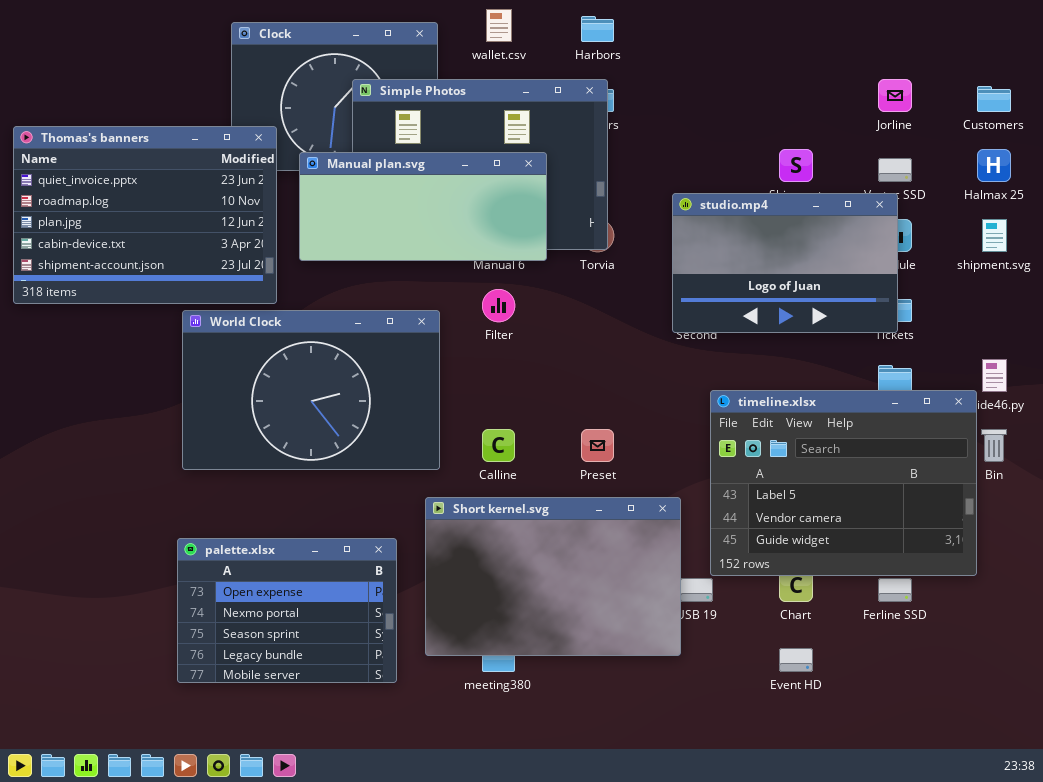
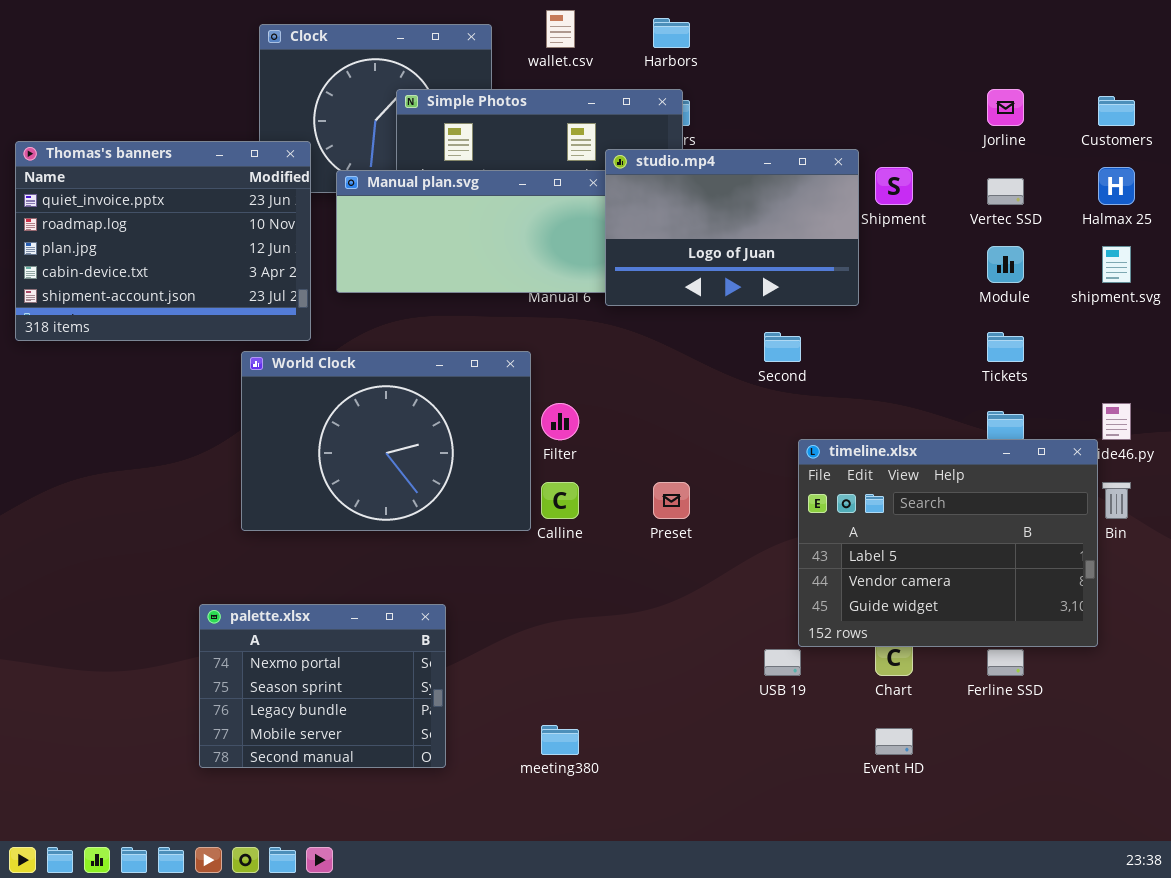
studio.mp4: [672,193,898,333] -> [605,149,859,306], moved
Filter: [482,289,515,322] -> [541,403,579,440], moved
World Clock: [182,310,440,470] -> [241,351,531,531], moved
Short kernel.svg: [425,497,681,656] -> none, closed
palette.xlsx: [177,538,397,683] -> [199,604,446,768], scrolled down 1 row

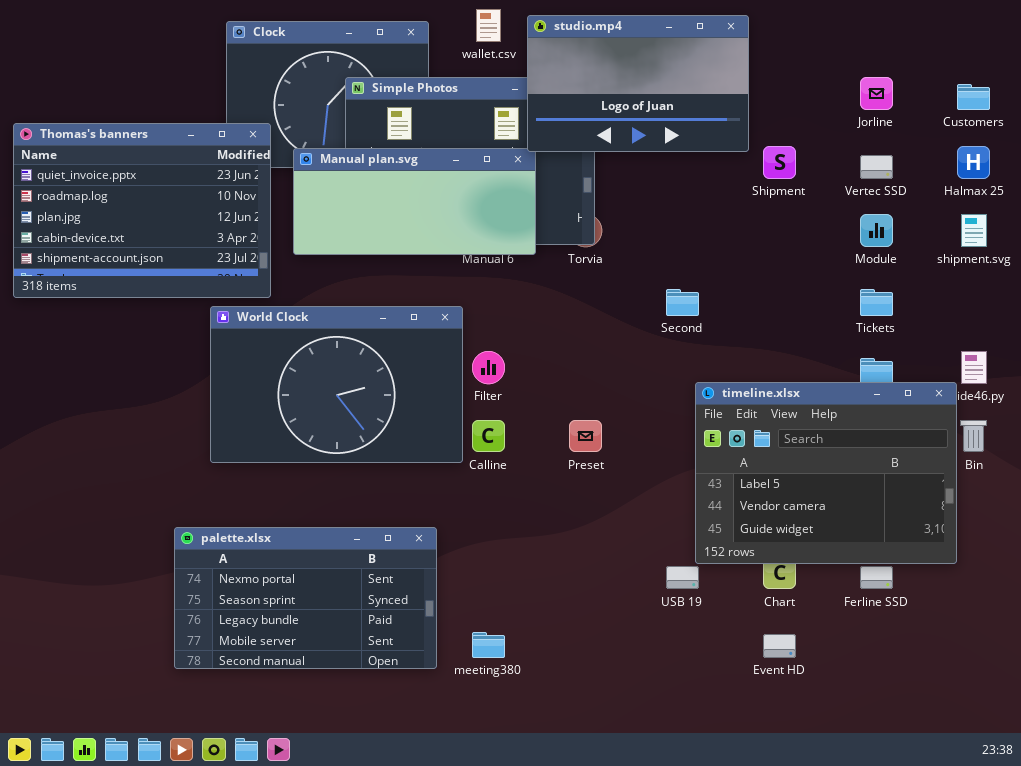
studio.mp4: [605,149,859,306] -> [527,15,749,152], moved
palette.xlsx: [199,604,446,768] -> [174,527,437,669], resized

